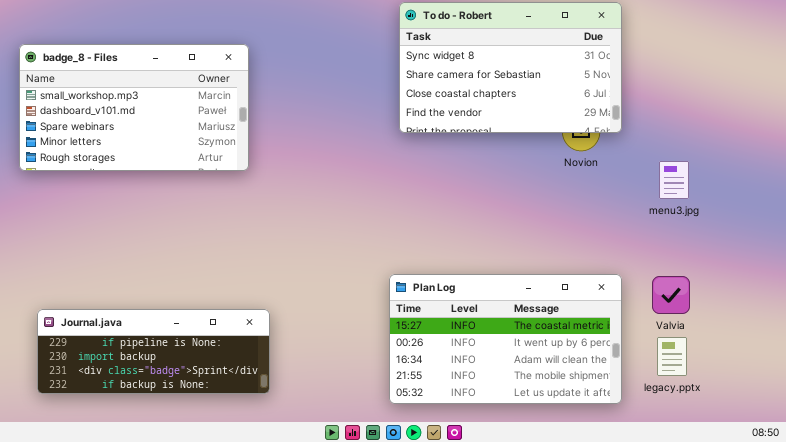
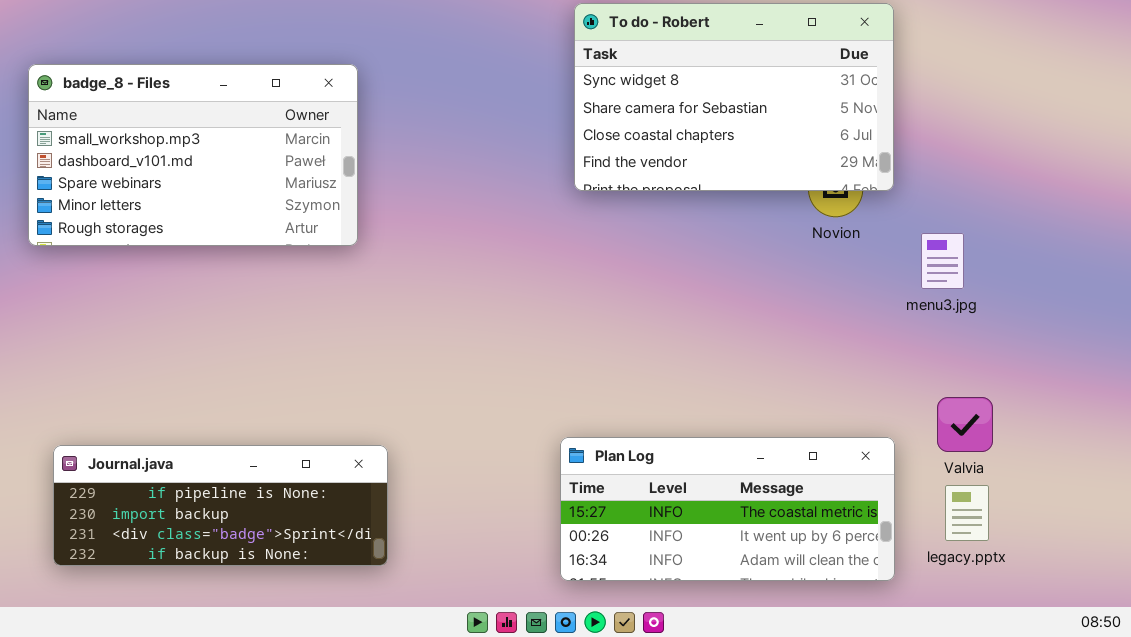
menu3.jpg: [659,161,689,199] -> [921,233,964,289], moved
Plan Log: [389,274,622,404] -> [560,437,895,581], resized

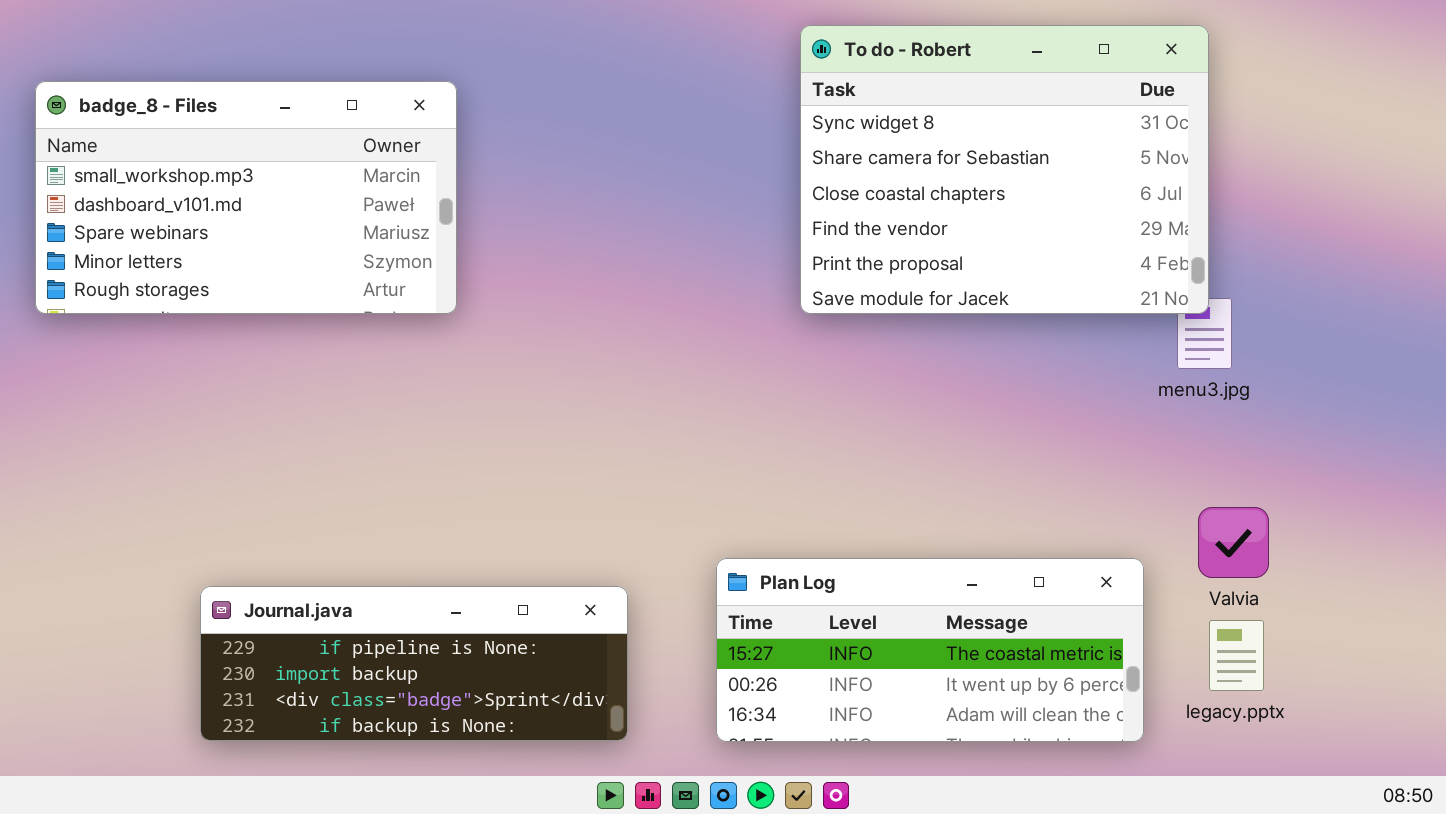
To do - Robert: [574,3,894,191] -> [800,25,1209,314], moved, resized
Journal.java: [53,445,388,566] -> [200,586,628,741], moved

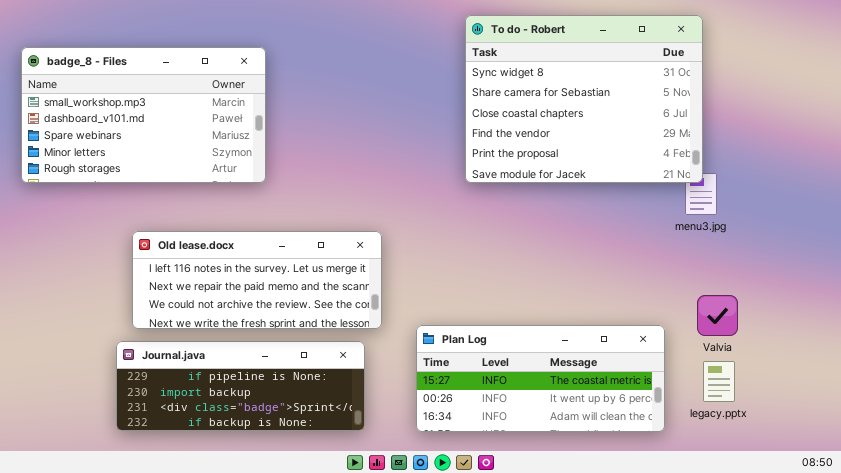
Old lease.docx: none -> [132,231,382,329], opened

